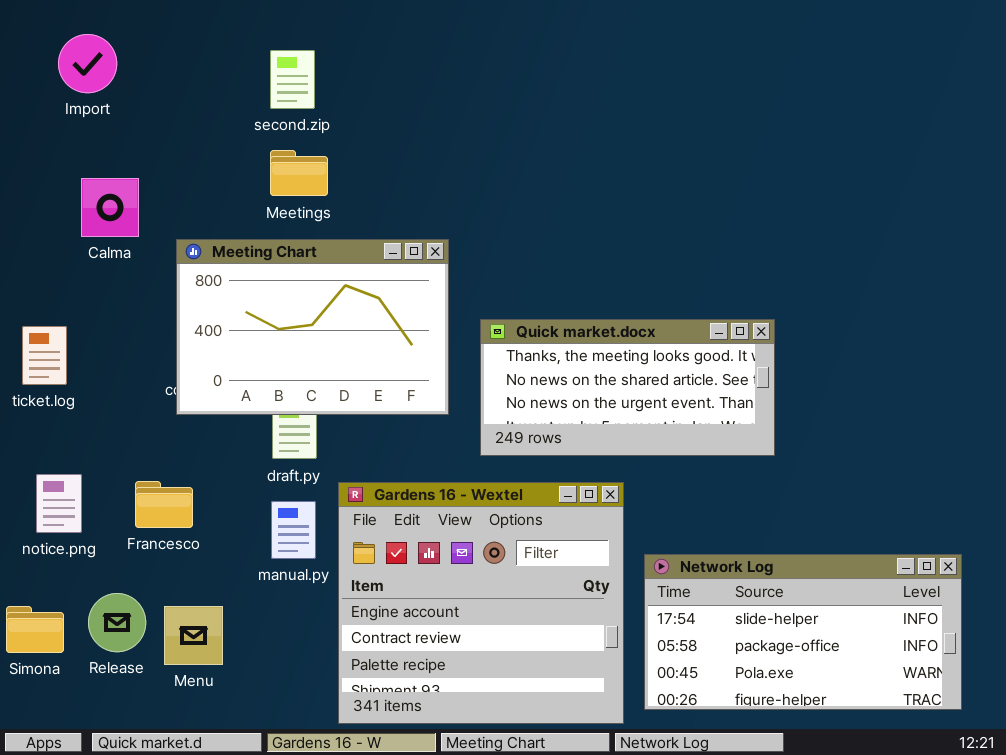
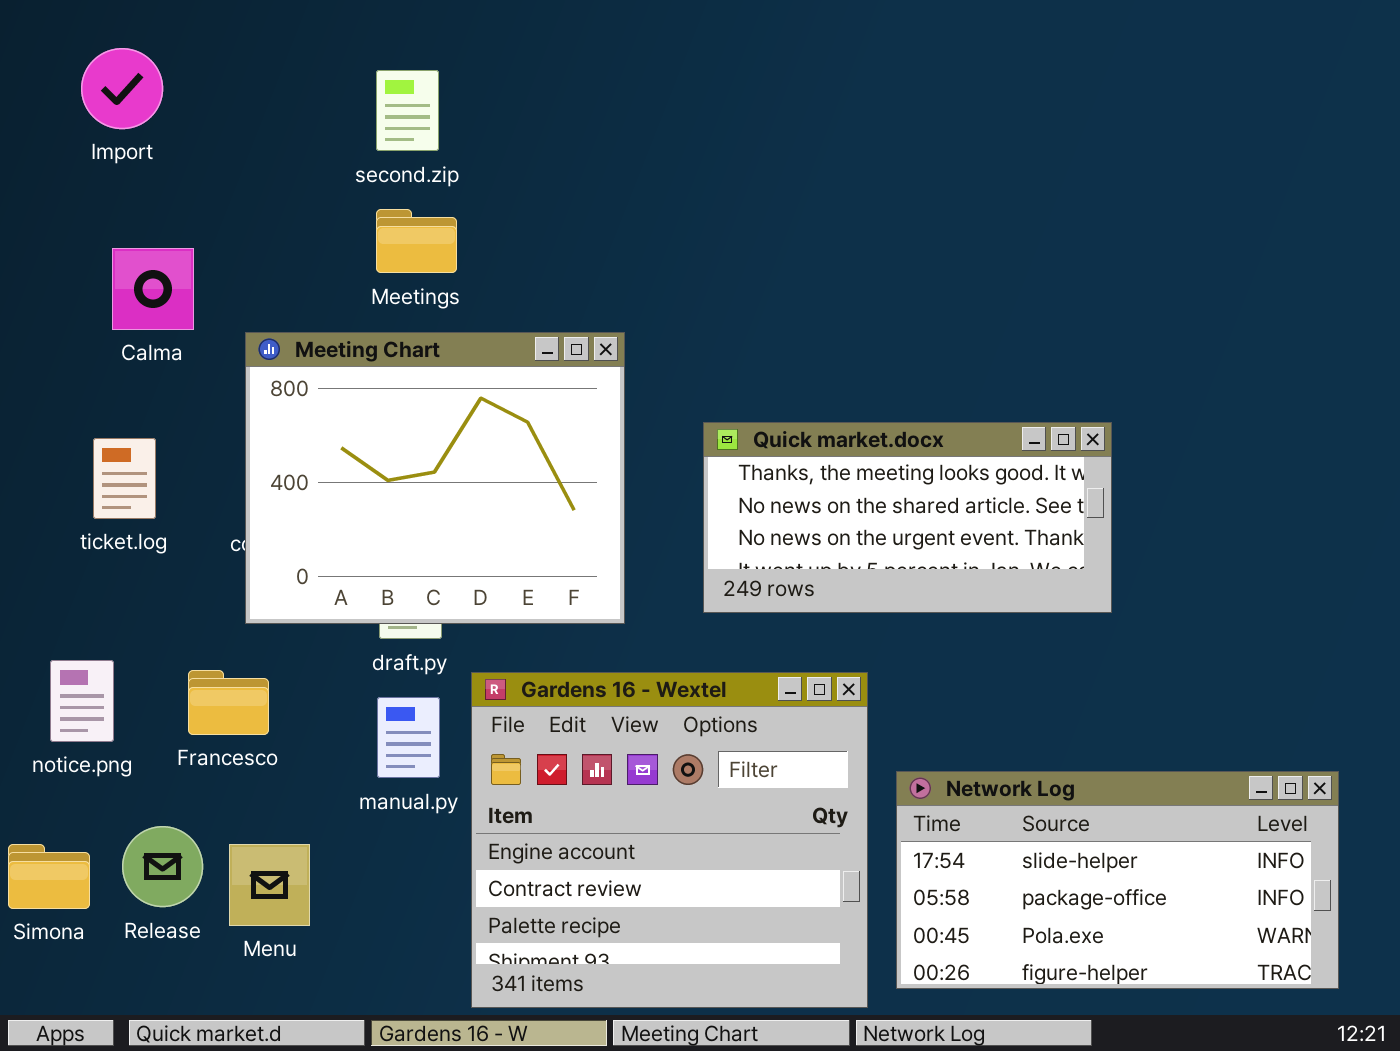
Meeting Chart: [176,239,449,415] -> [245,332,625,624], resized
Quick market.docx: [480,319,775,456] -> [703,422,1112,613], moved
ticket.log: [22,326,67,385] -> [93,438,156,519], moved

